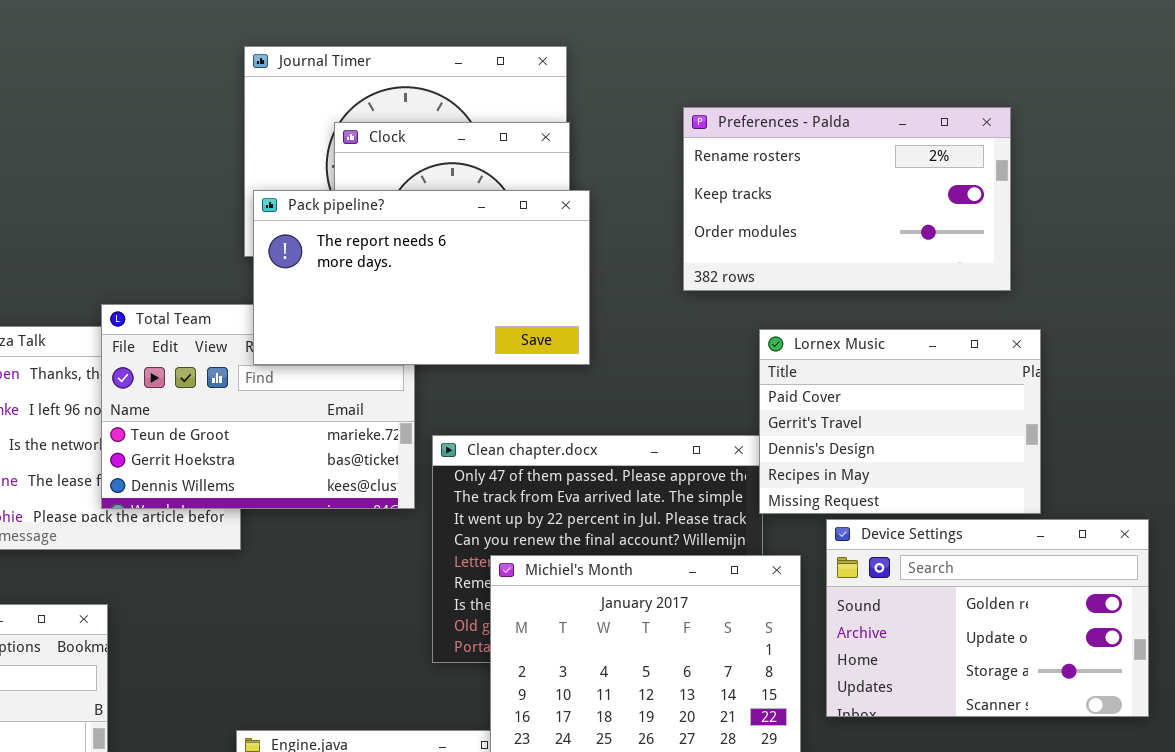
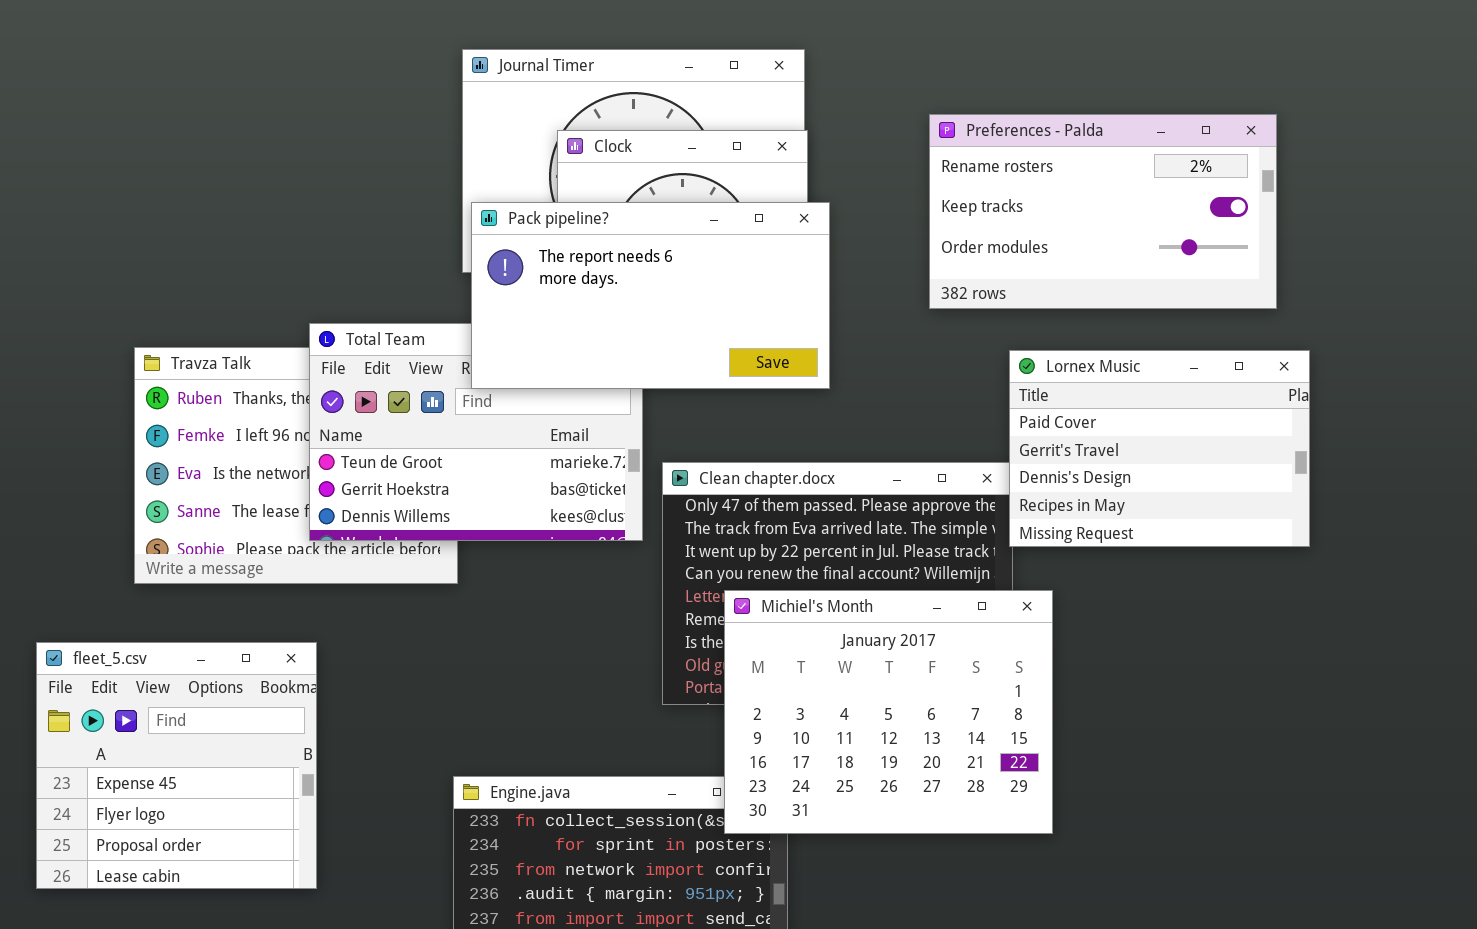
Device Settings: [826,519,1149,717] -> none, closed

